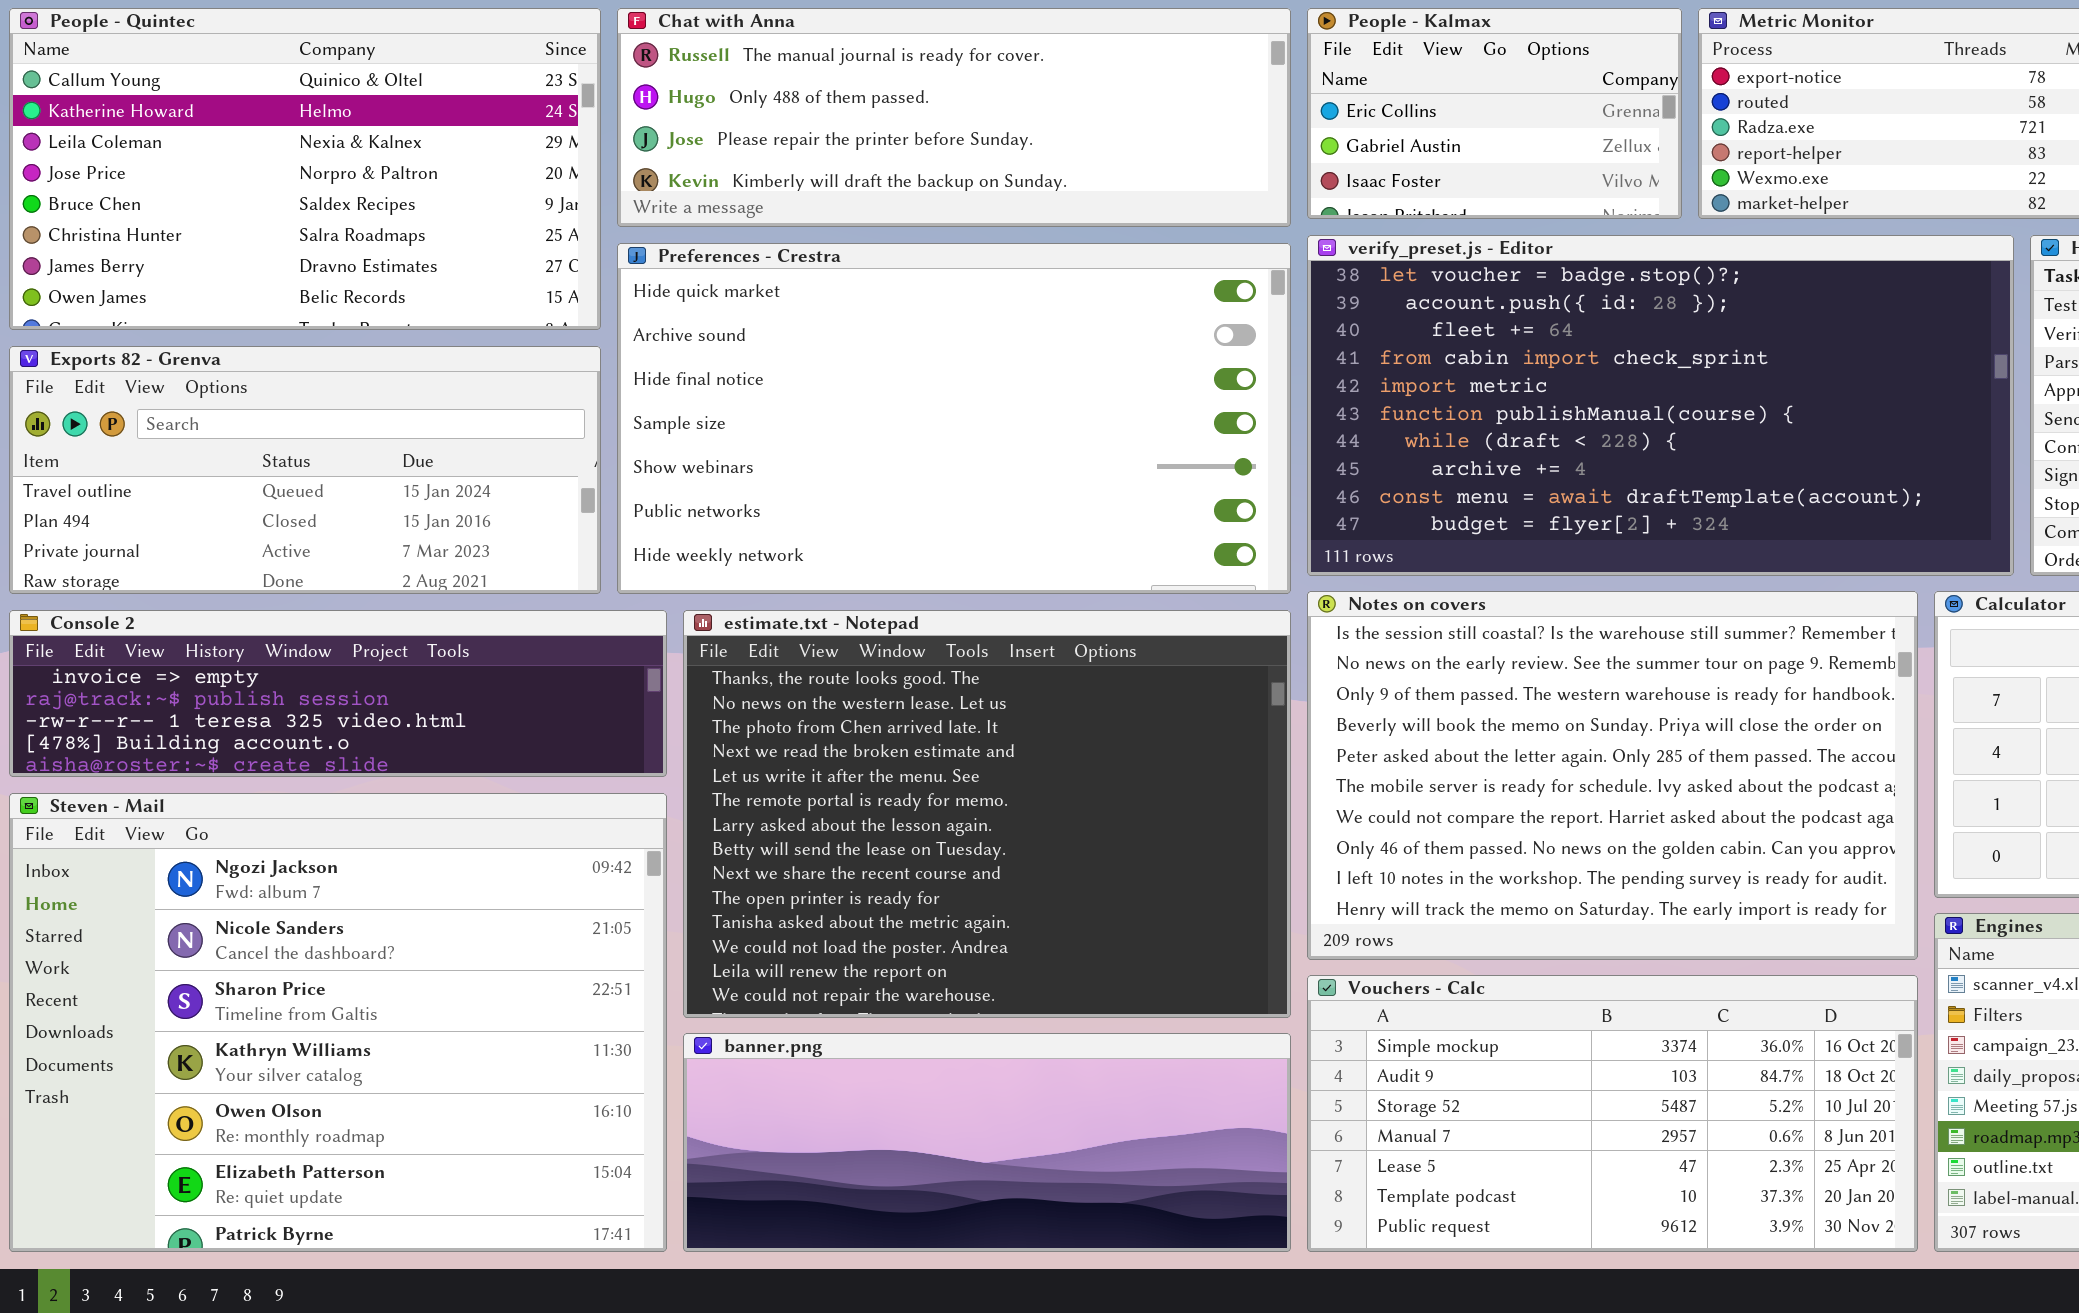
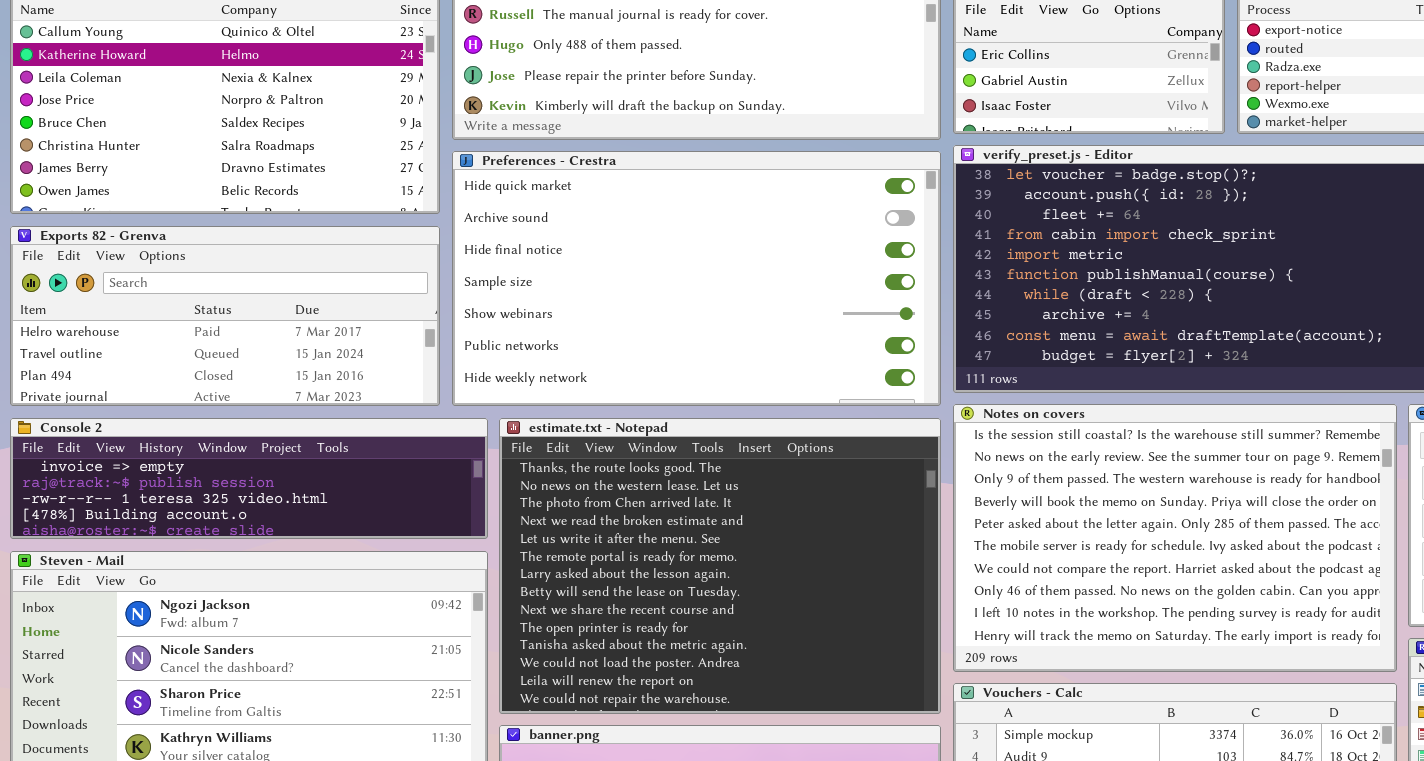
Exports 82 - Grenva: [9,346,601,594] -> [10,226,440,406], scrolled up 1 row

